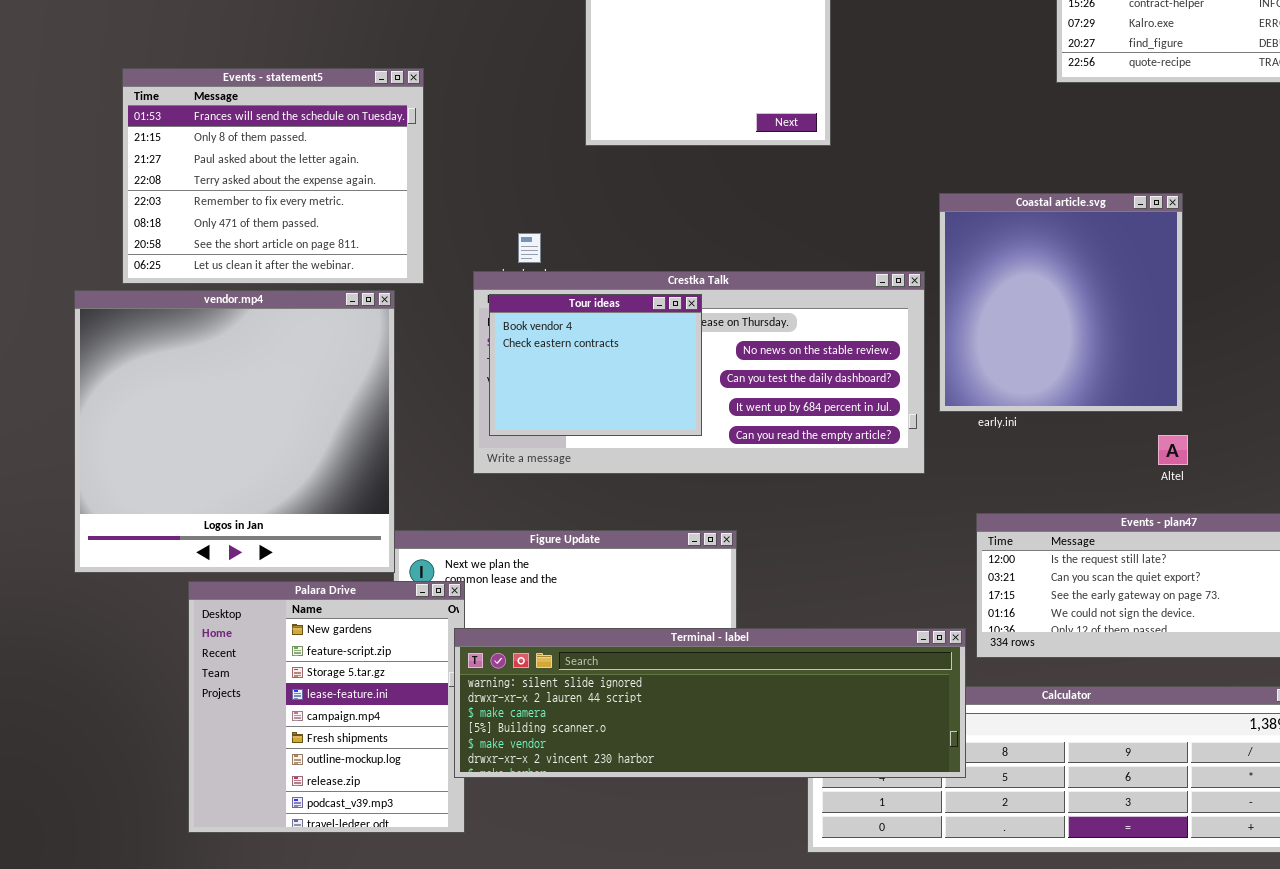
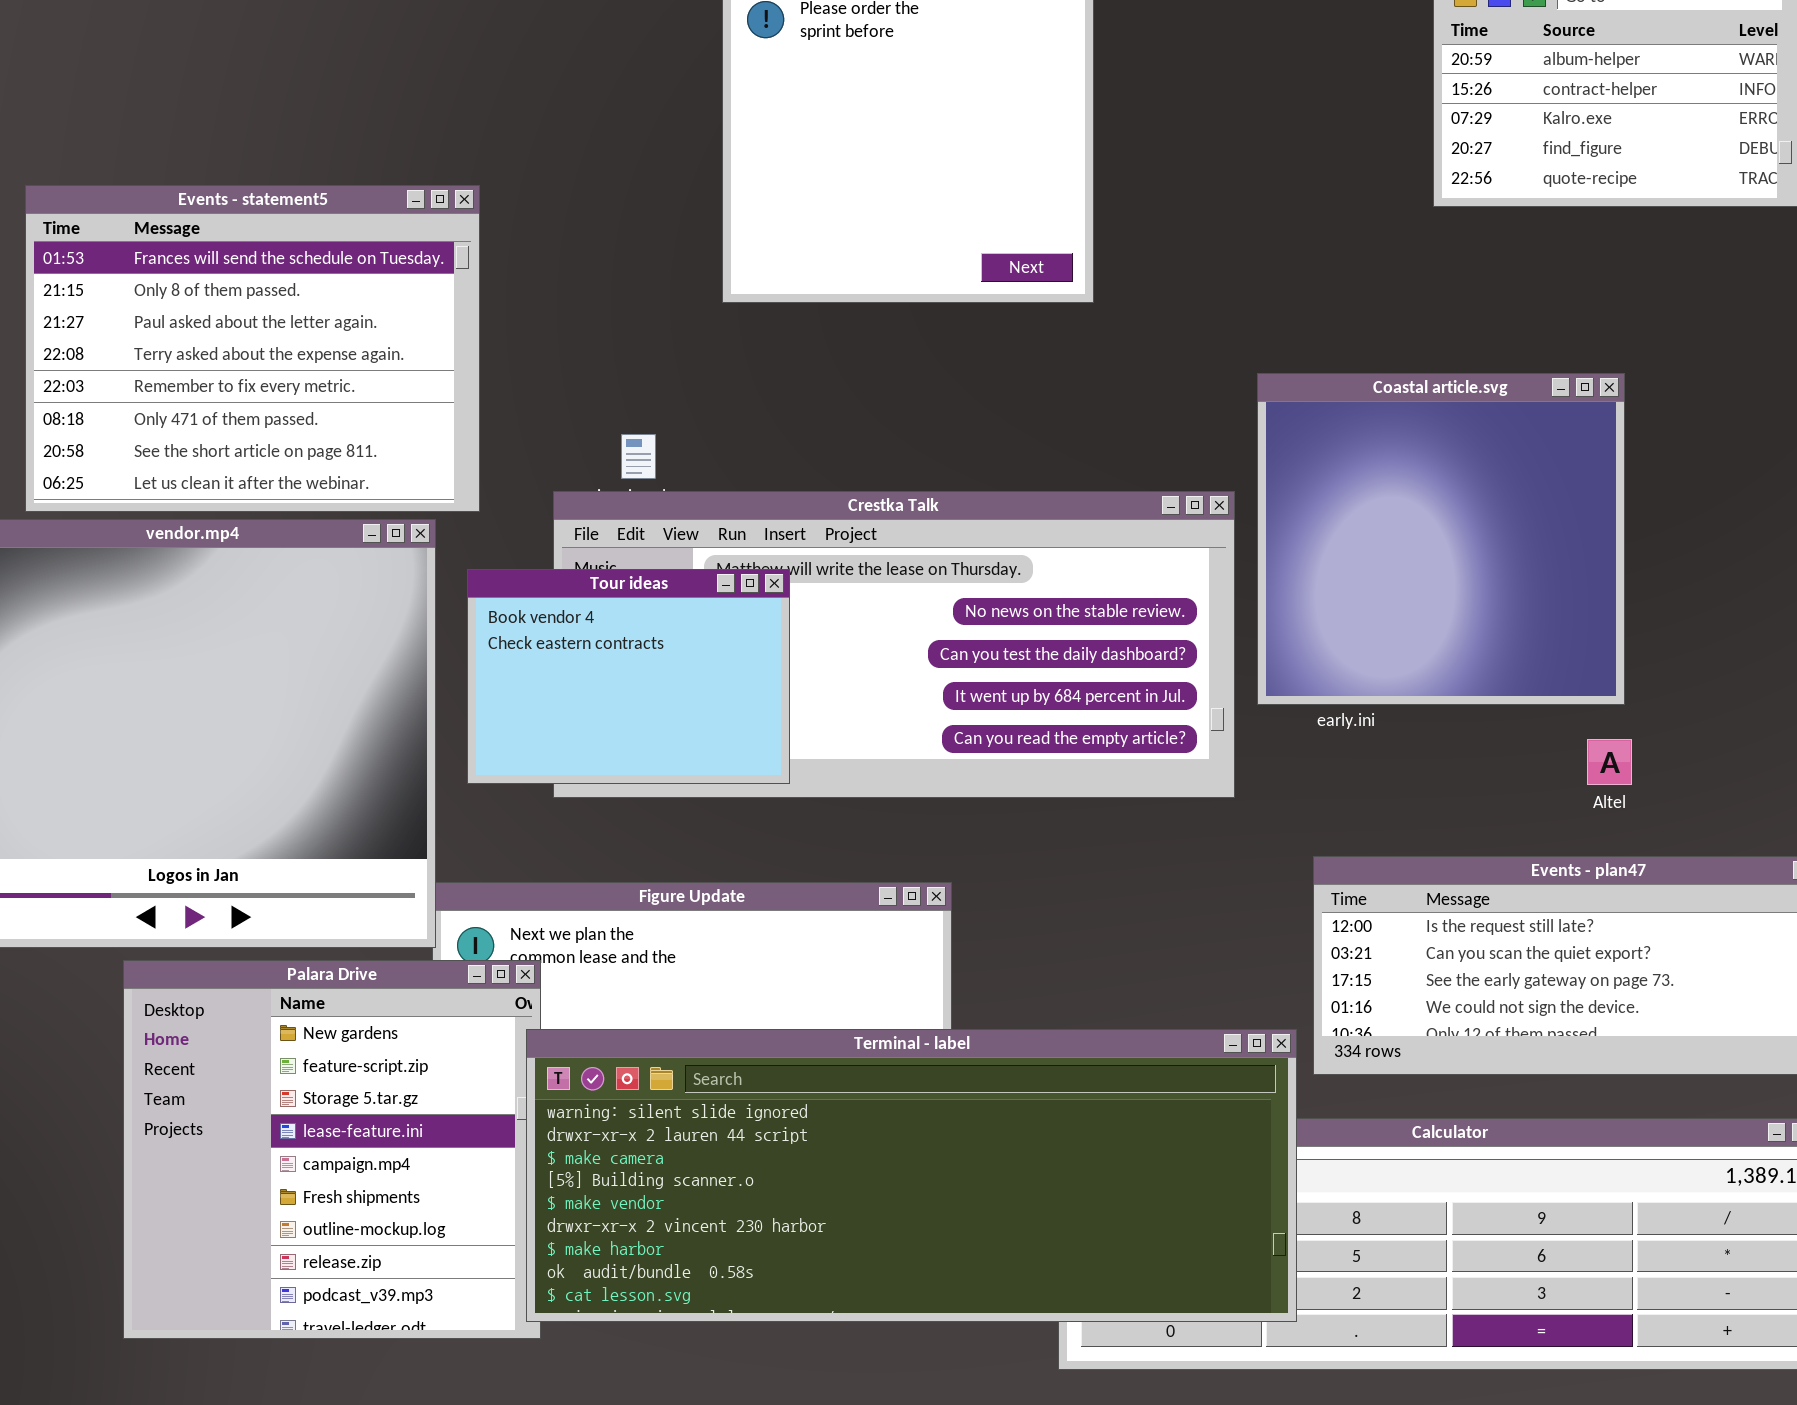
Tour ideas: [489,294,702,436] -> [467,569,790,784], moved
Terminal - label: [454,628,966,778] -> [526,1029,1297,1322], resized

